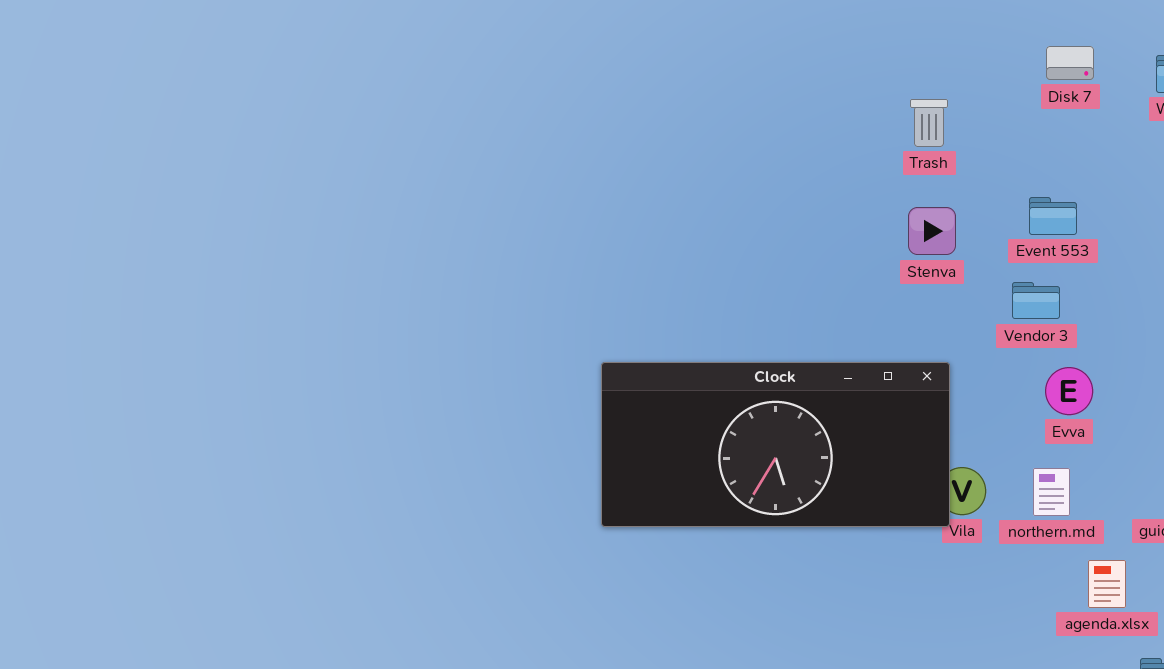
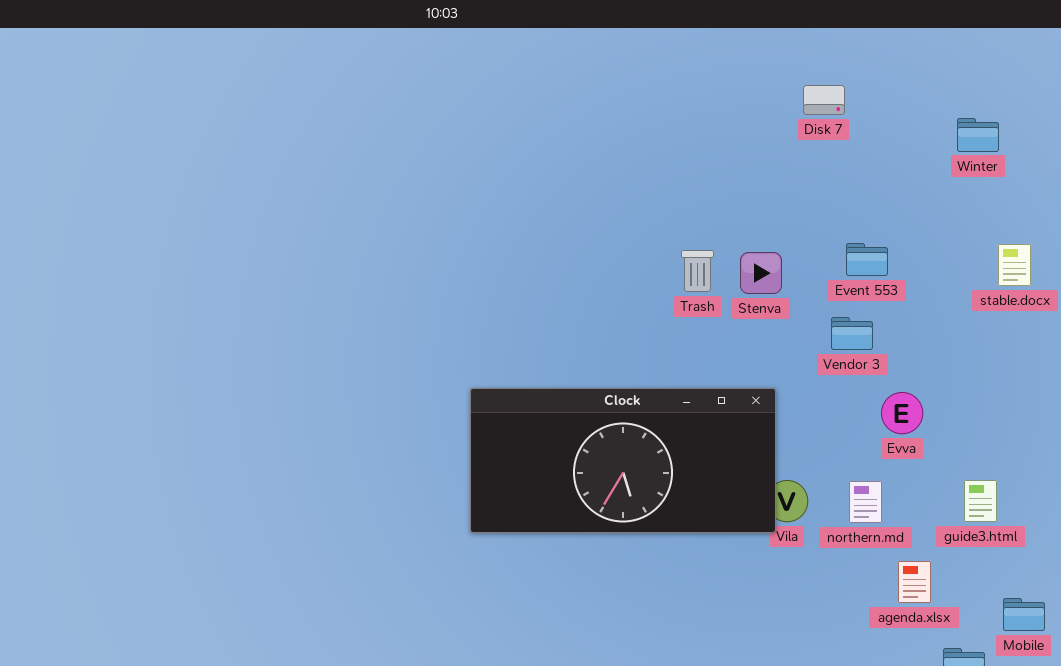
Disk 7: [1046,46,1094,80] -> [803,85,845,115], moved
Trash: [910,99,948,147] -> [681,250,714,292], moved
Evva: [1045,367,1093,415] -> [881,392,923,434], moved

